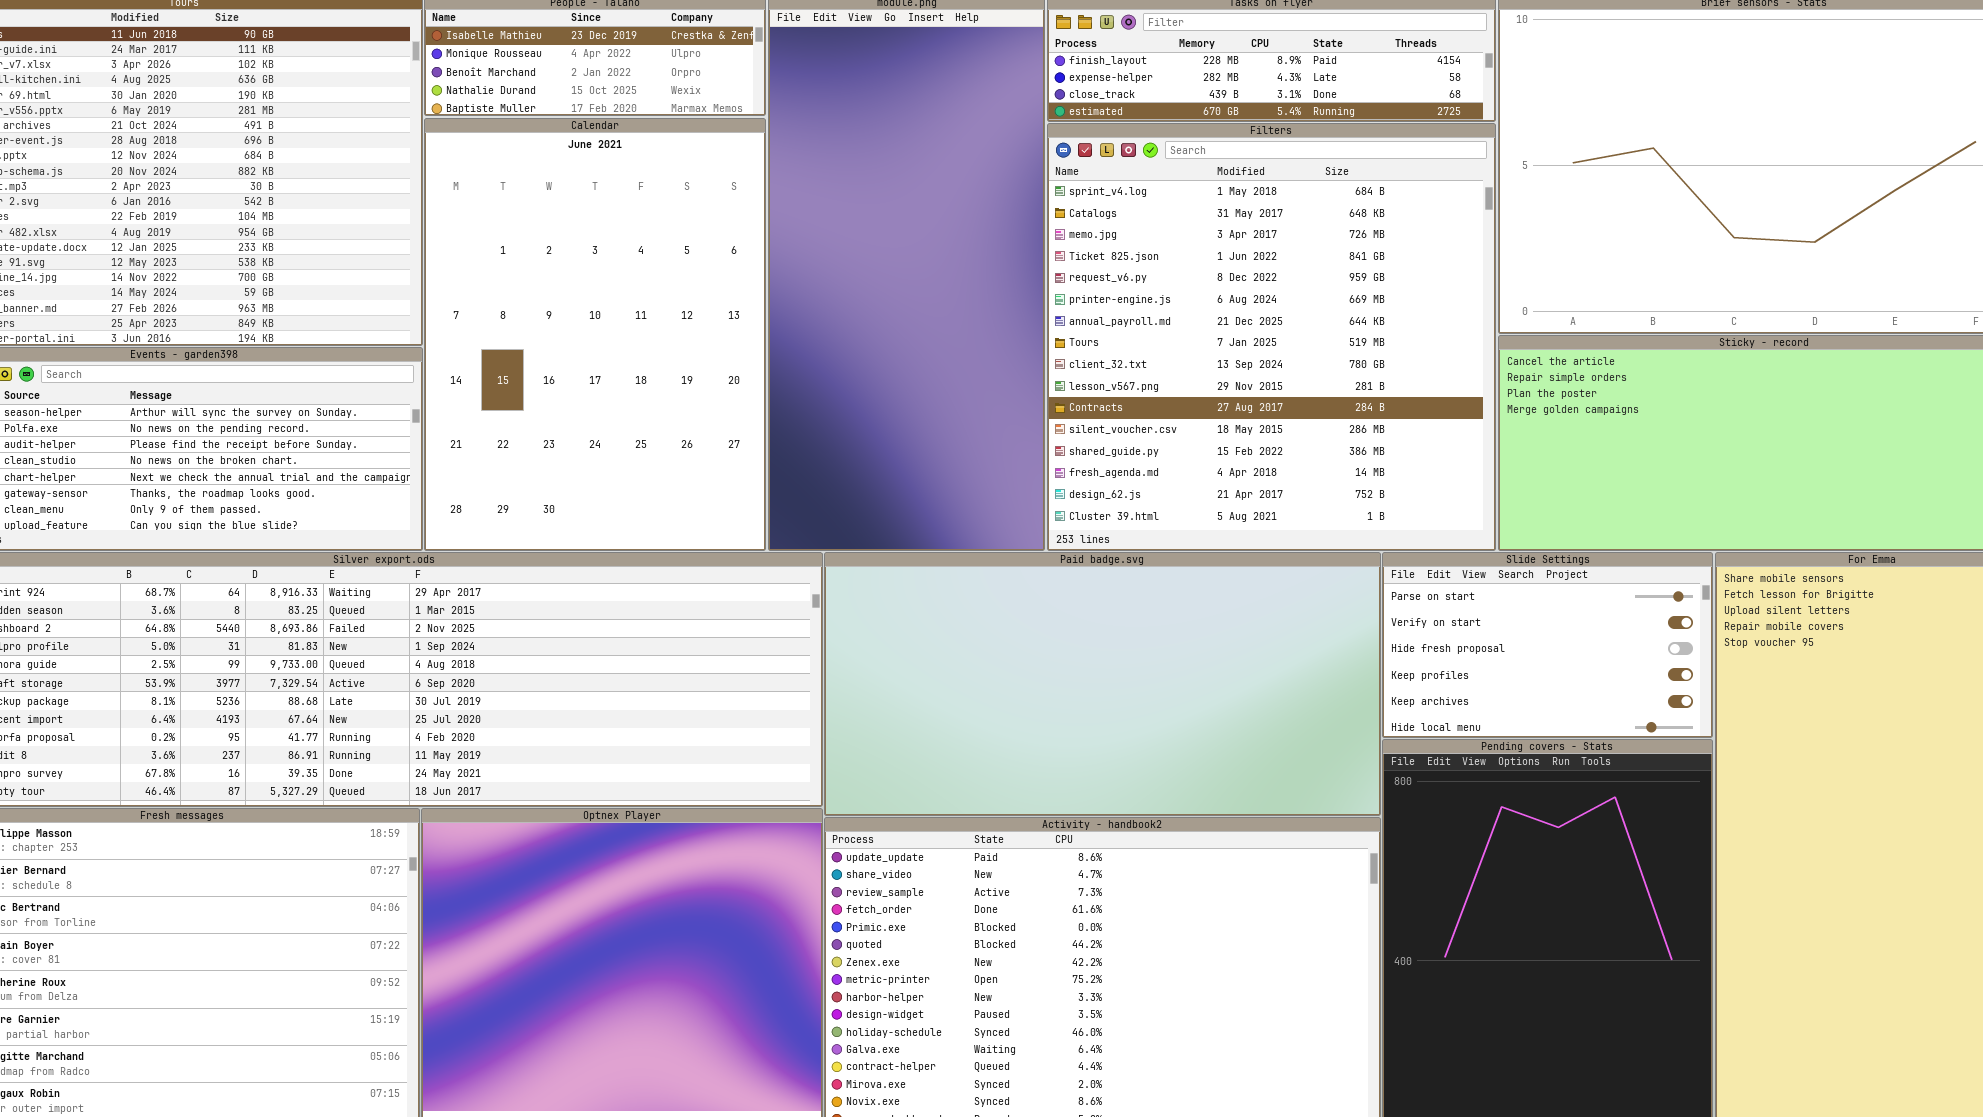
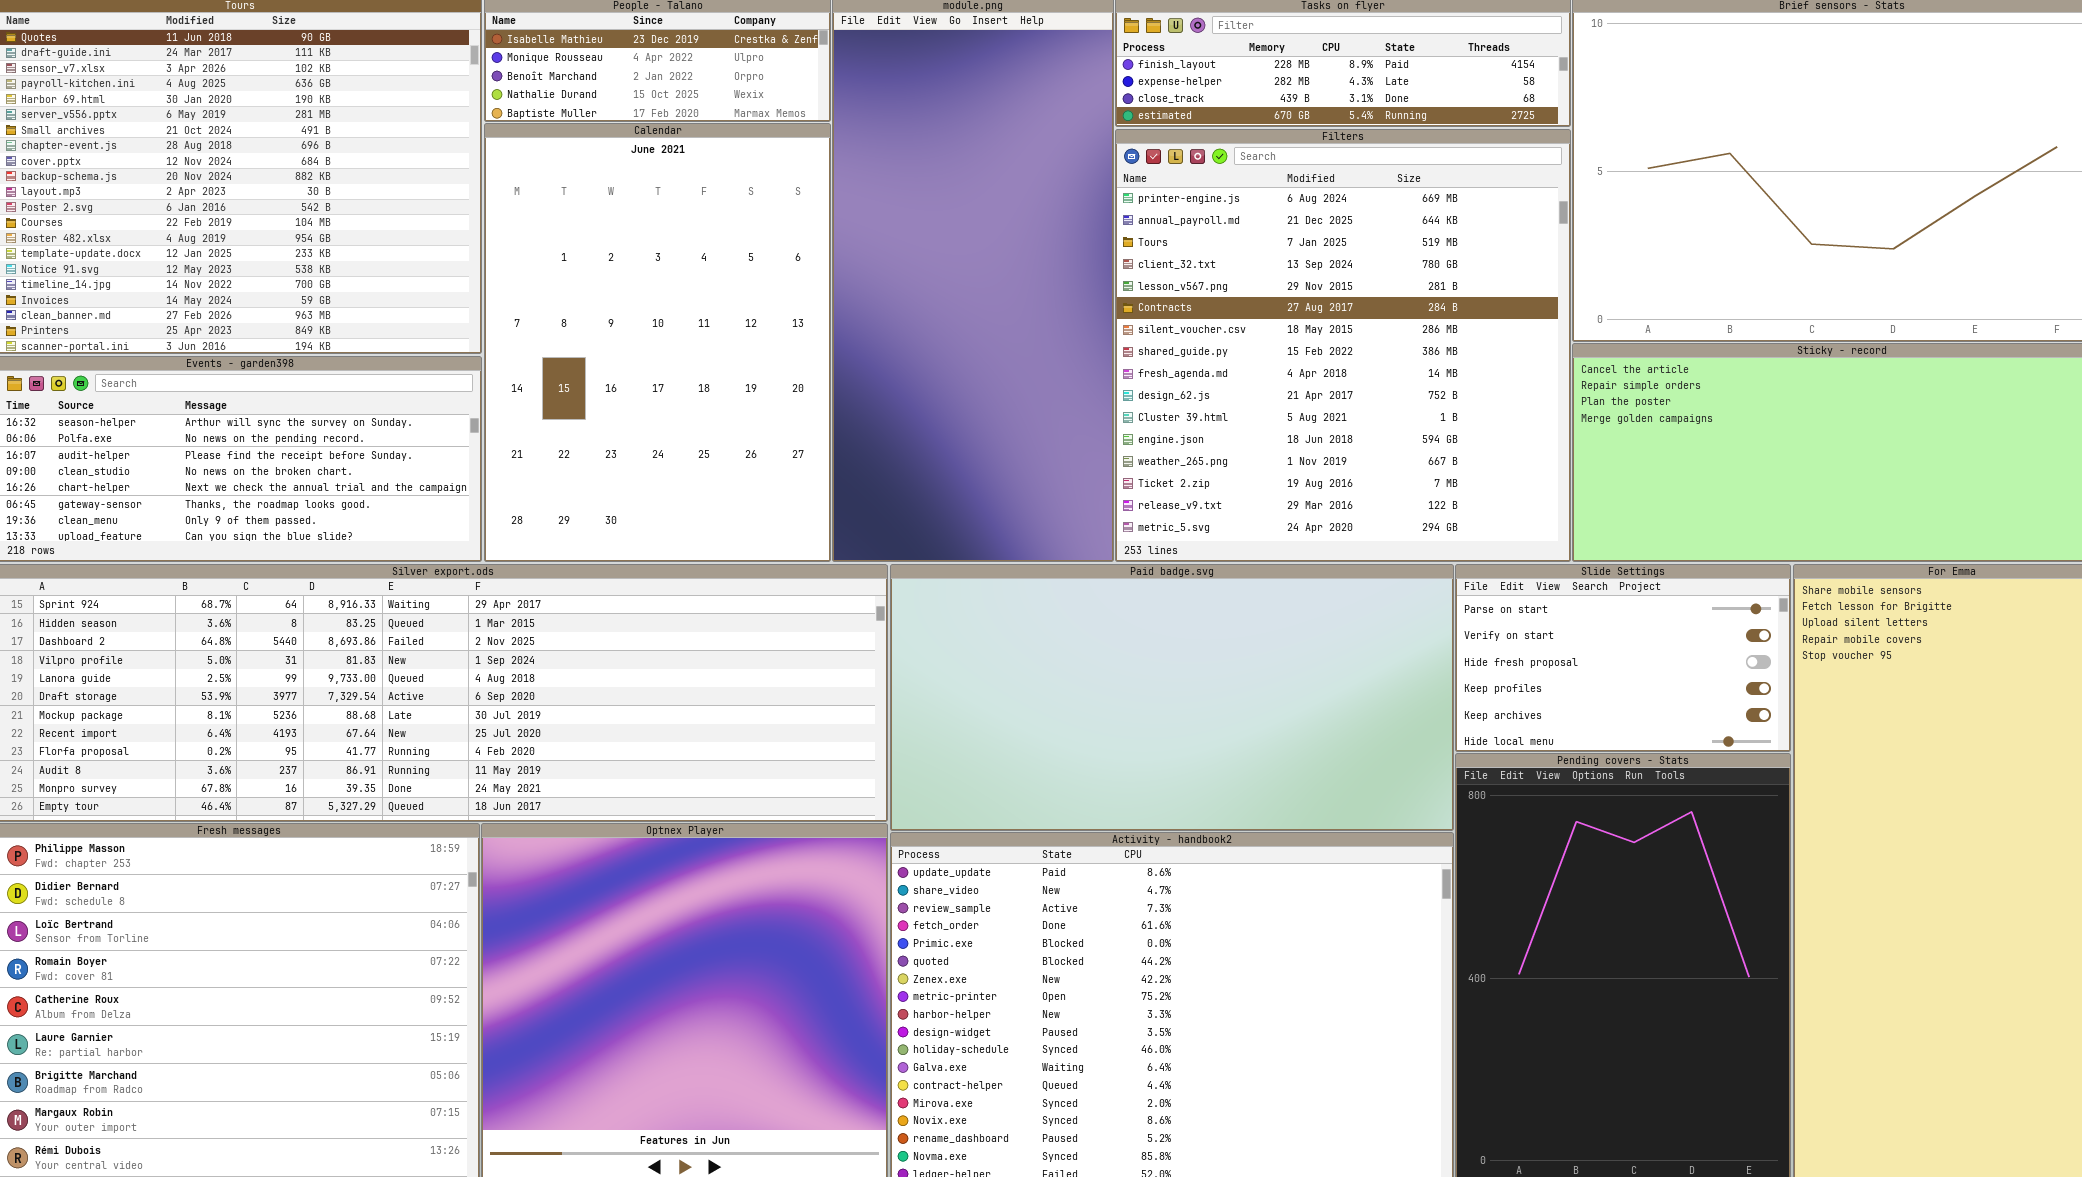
Filters: [1047,123,1496,551] -> [1115,129,1571,562], scrolled down 5 rows

